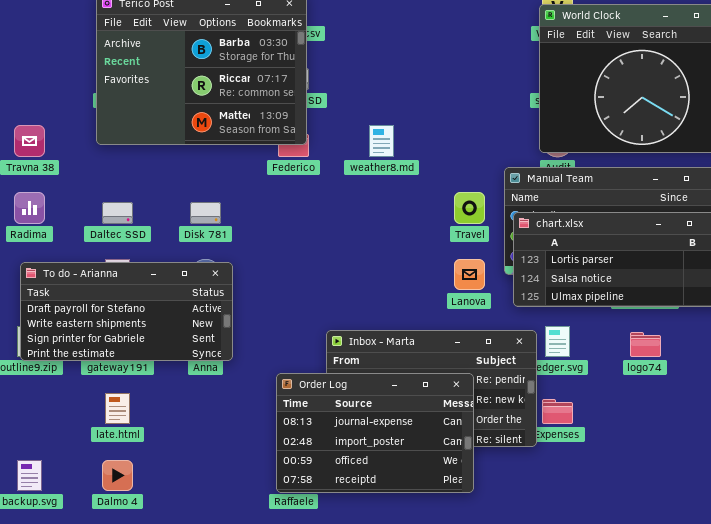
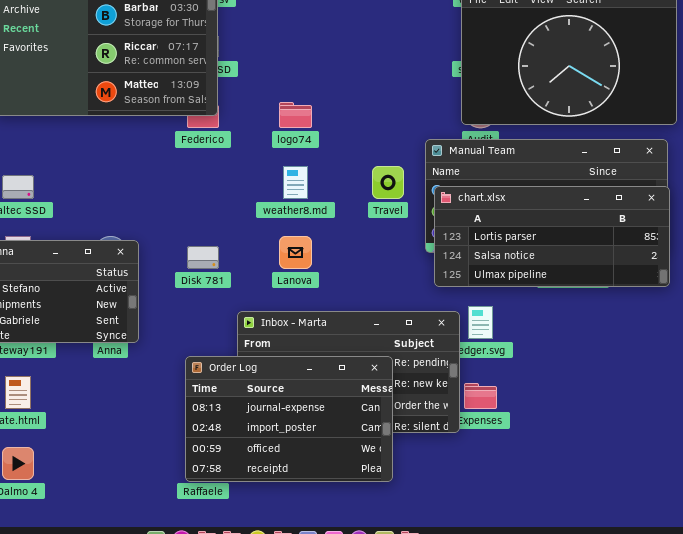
weather8.md: [369,125,394,157] -> [283,166,308,199], moved
Disk 781: [190,202,221,224] -> [187,246,219,269], moved
Lanova: [454,259,485,290] -> [279,236,312,269], moved
logo74: [630,332,661,357] -> [279,102,312,128], moved

